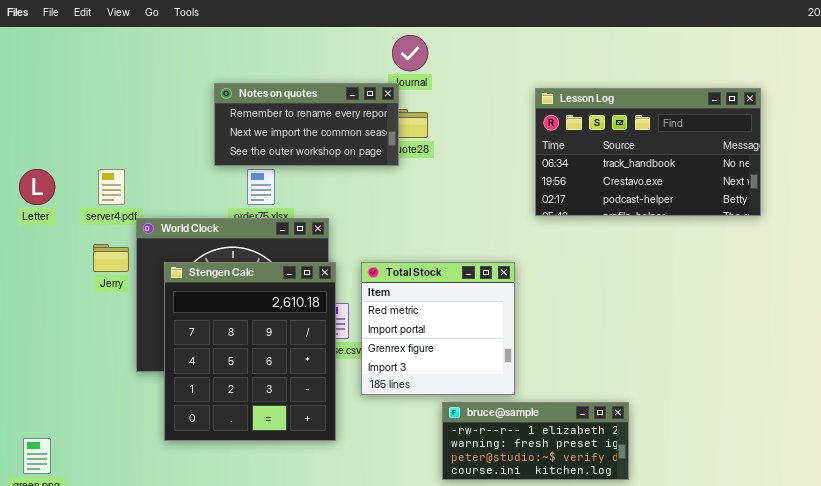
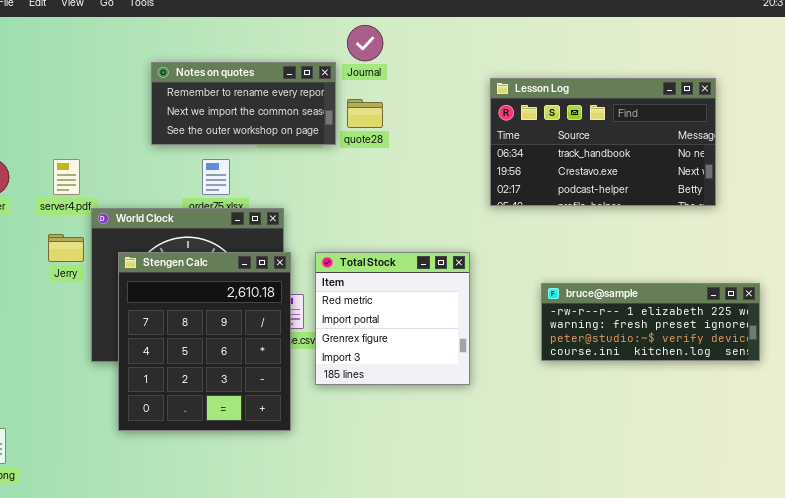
Notes on quotes: [214,83,399,166] -> [151,62,336,145], moved
bruce@sample: [442,402,629,480] -> [541,283,760,361], moved, resized

